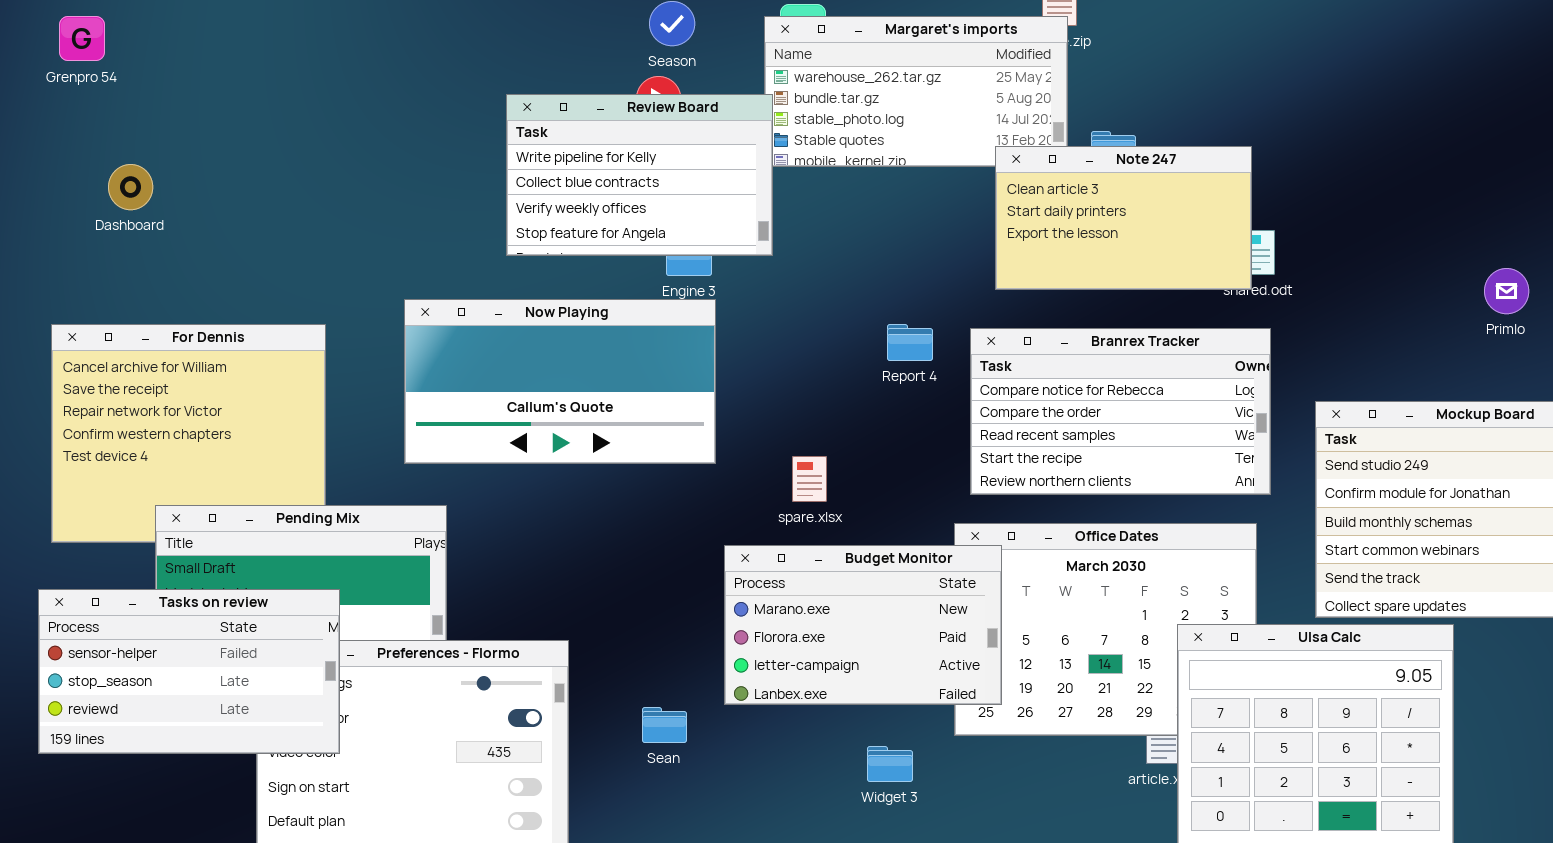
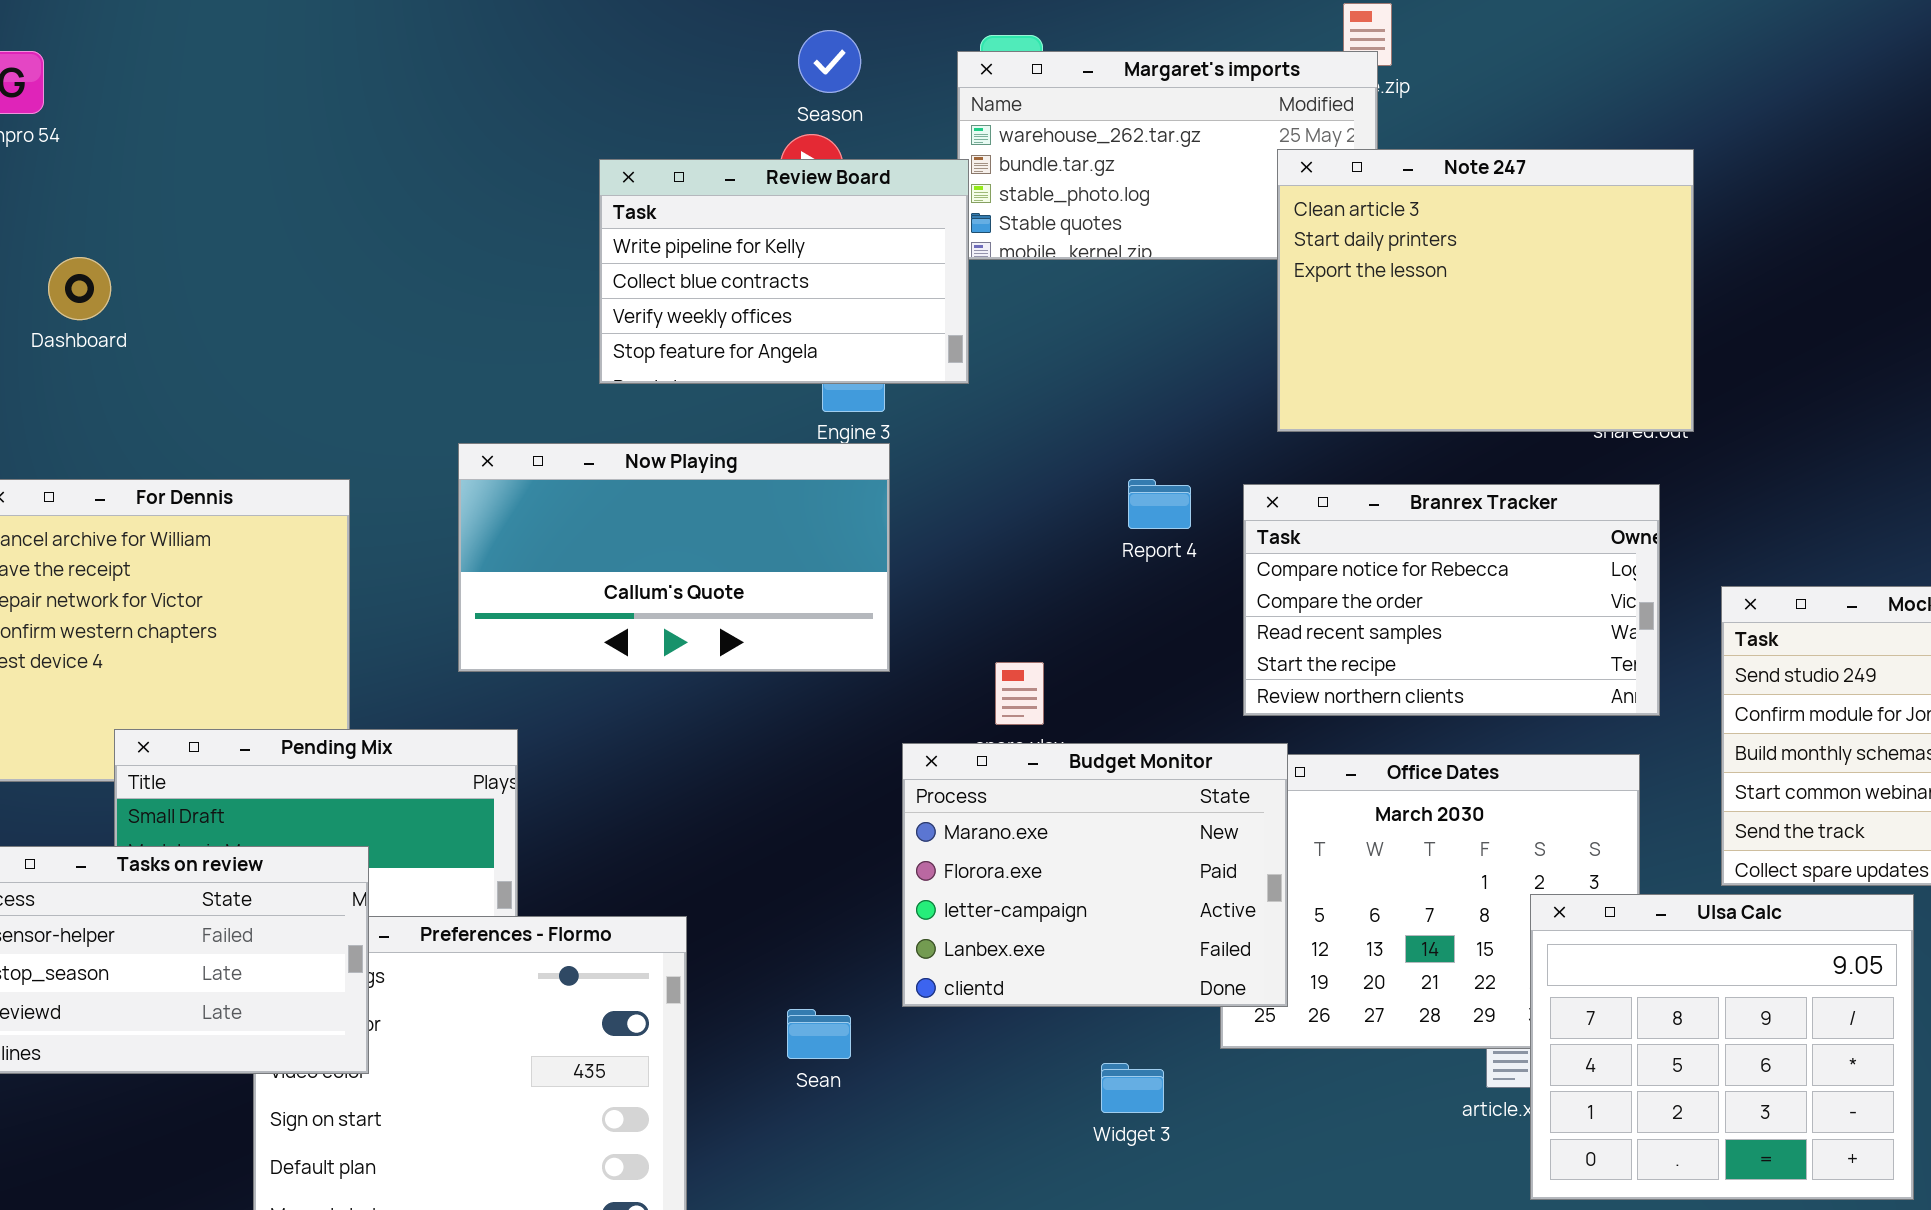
Note 247: [995,146,1252,290] -> [1277,149,1694,432], resized
Budget Monitor: [724,545,1002,705] -> [902,743,1288,1007], resized

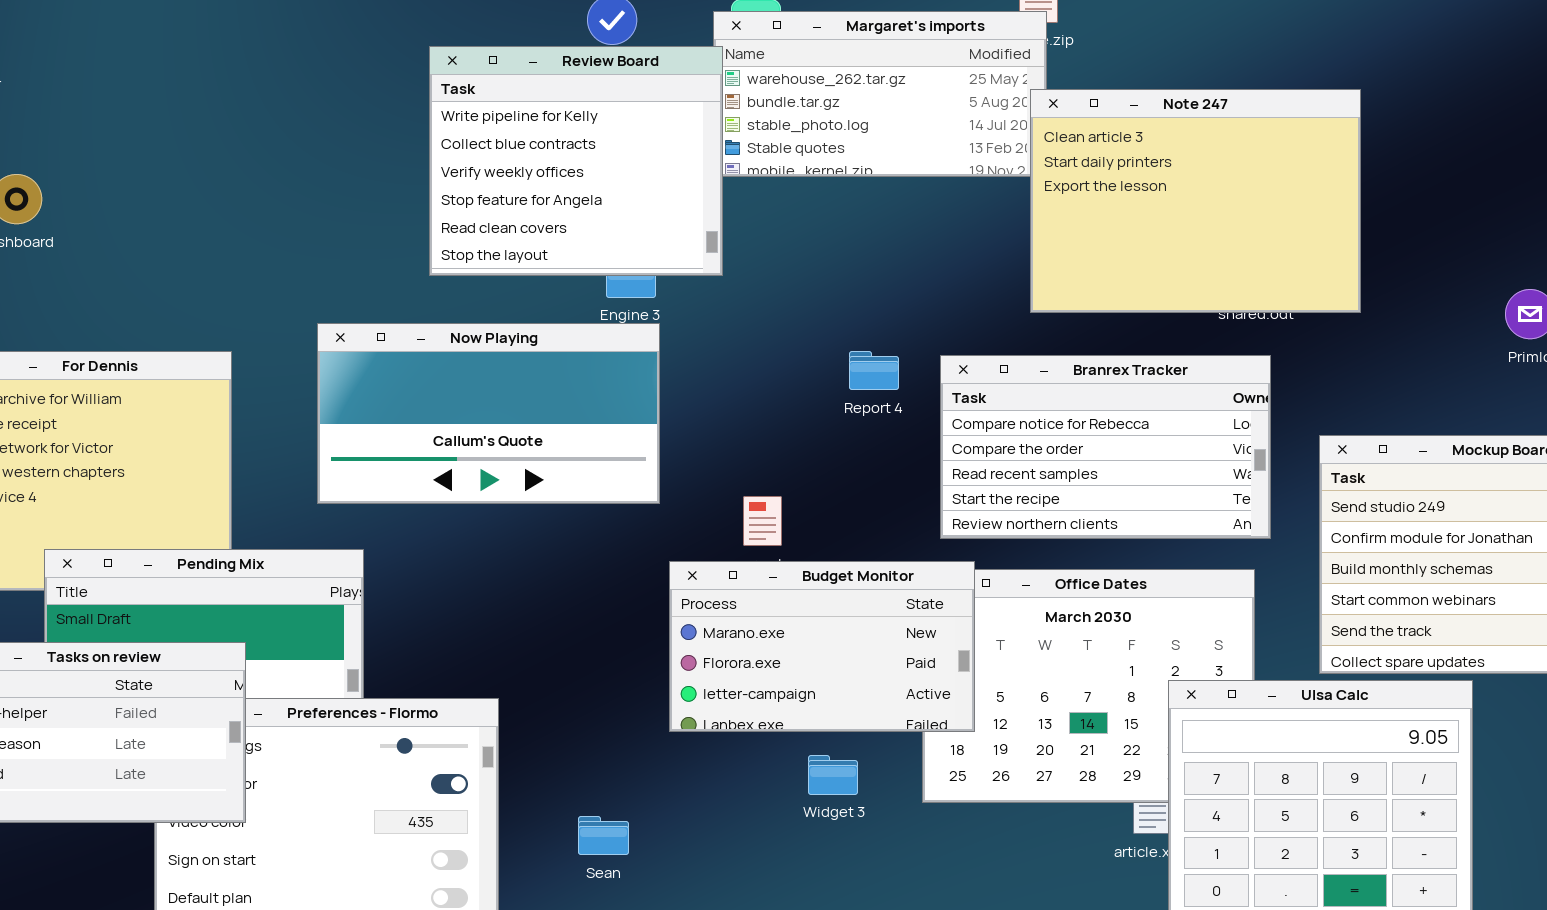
Note 247: [1277,149,1694,432] -> [1030,89,1361,313], moved
Review Board: [599,159,969,384] -> [429,46,723,276], resized
Budget Monitor: [902,743,1288,1007] -> [669,561,975,732], resized
Sean: [787,1009,851,1059] -> [578,816,629,855], moved
Widget 3: [1101,1063,1164,1113] -> [808,755,858,795], moved

